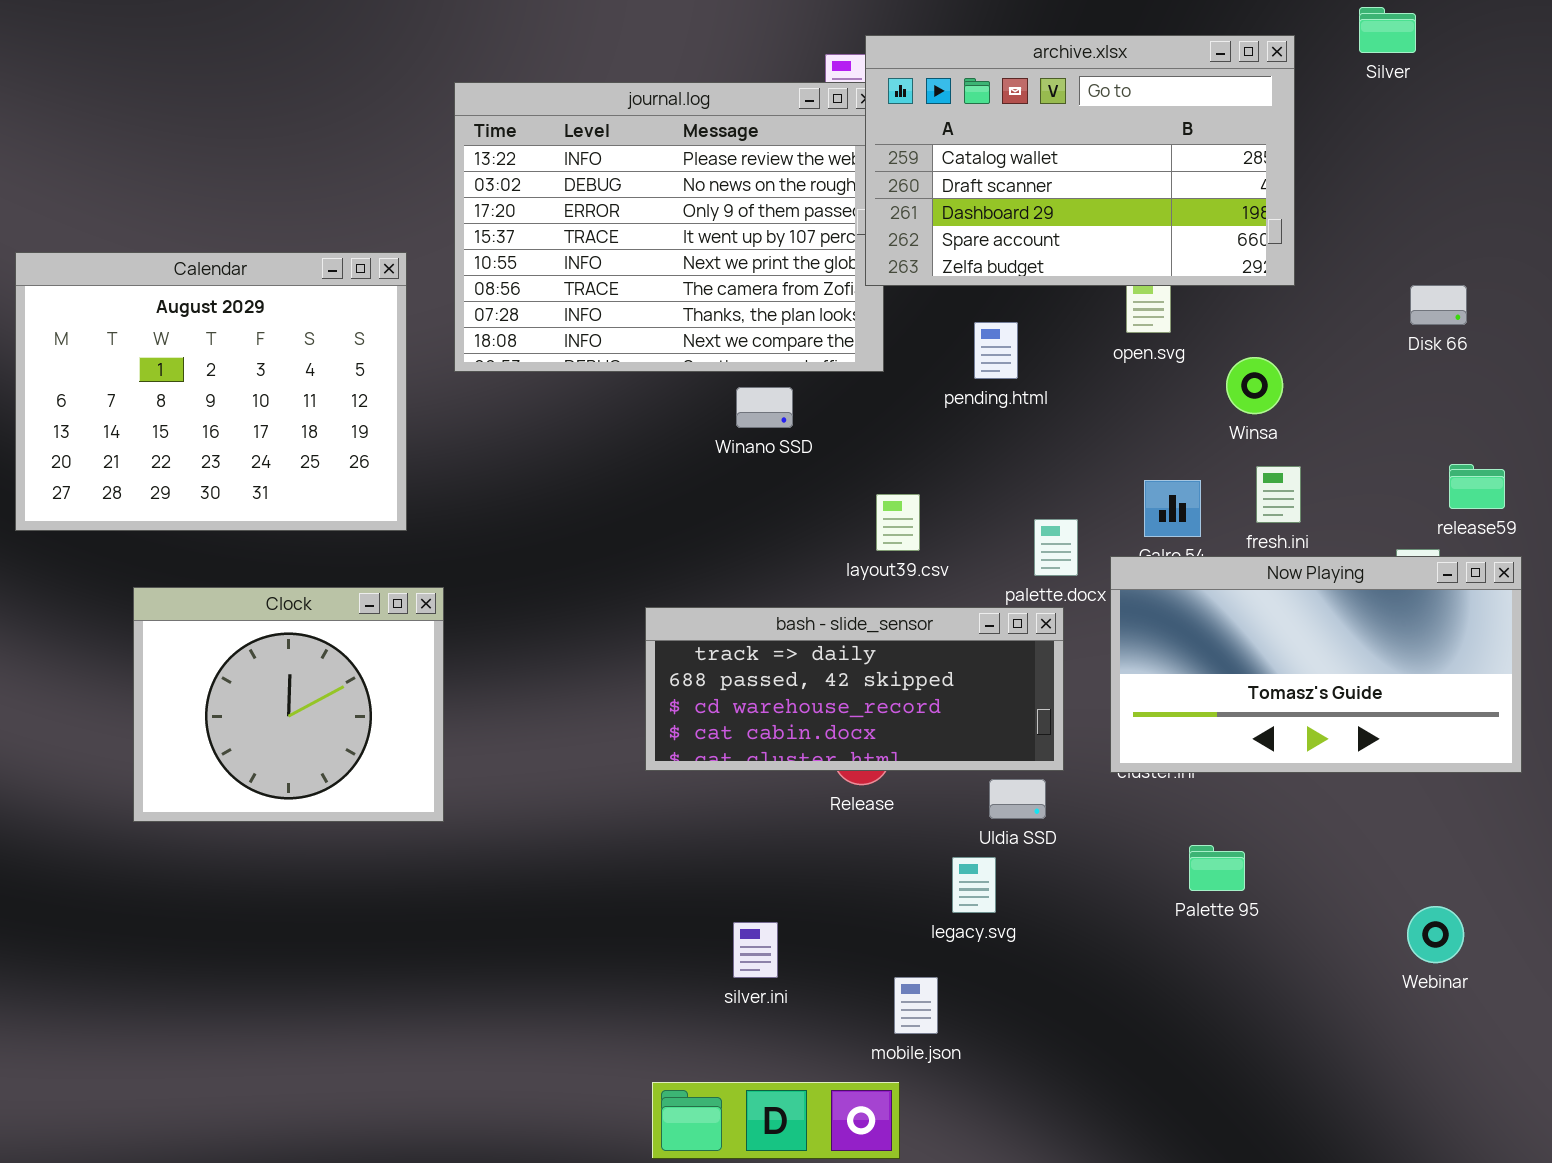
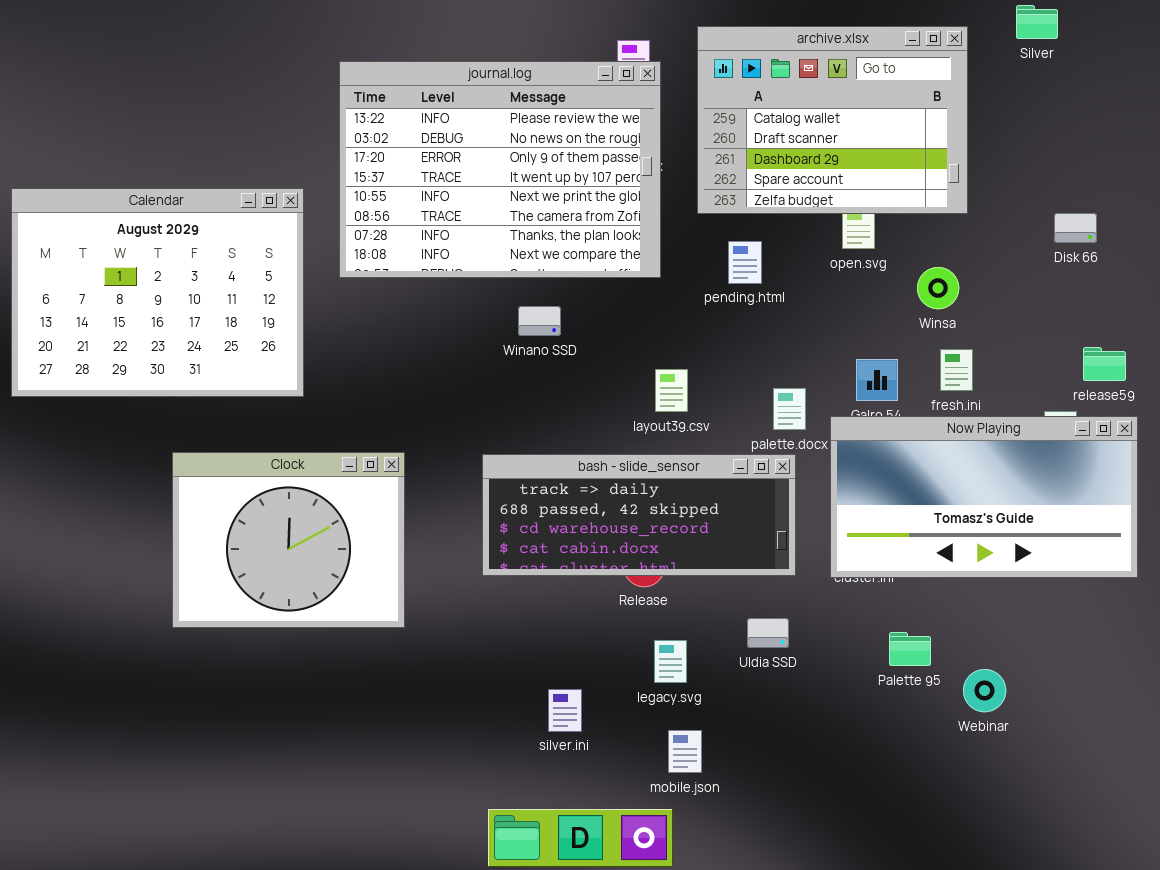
archive.xlsx: [865,35,1295,286] -> [697,26,968,214], resized
Winano SSD: [736,387,793,428] -> [518,306,561,336], moved
Clock: [133,587,444,822] -> [172,452,405,628], moved
Uldia SSD: [989,779,1046,819] -> [747,618,789,648], moved
legacy.svg: [952,857,996,913] -> [654,640,687,683], moved
Webinar: [1407,906,1464,963] -> [963,669,1006,712], moved

